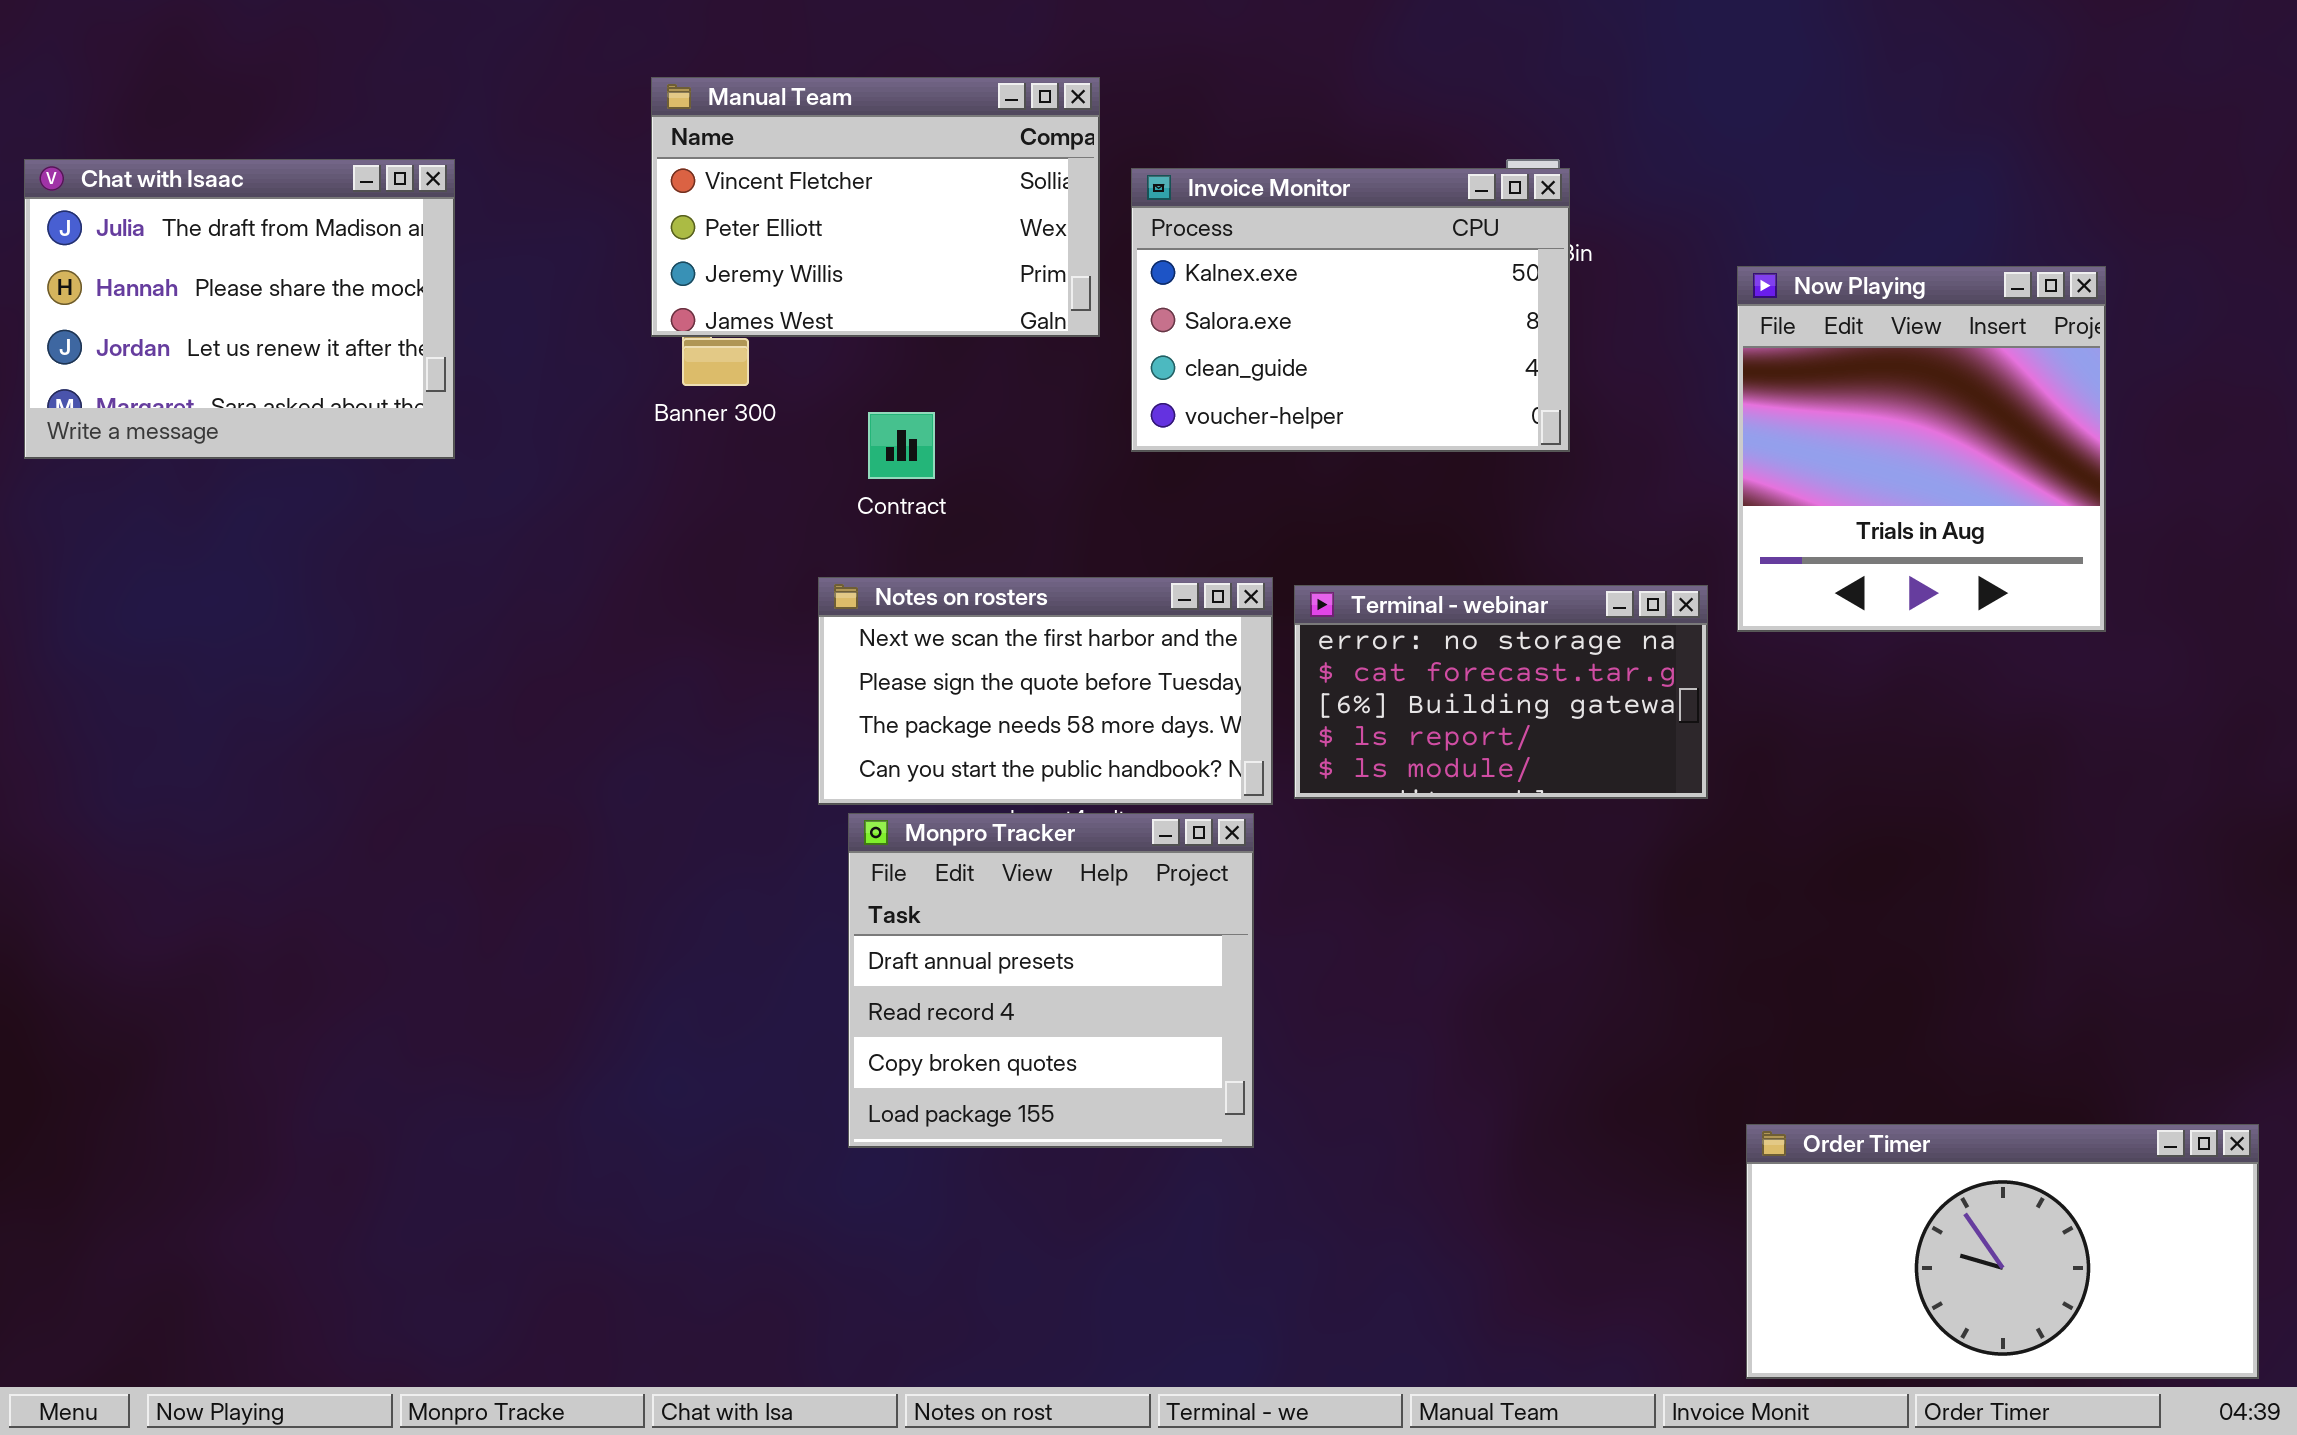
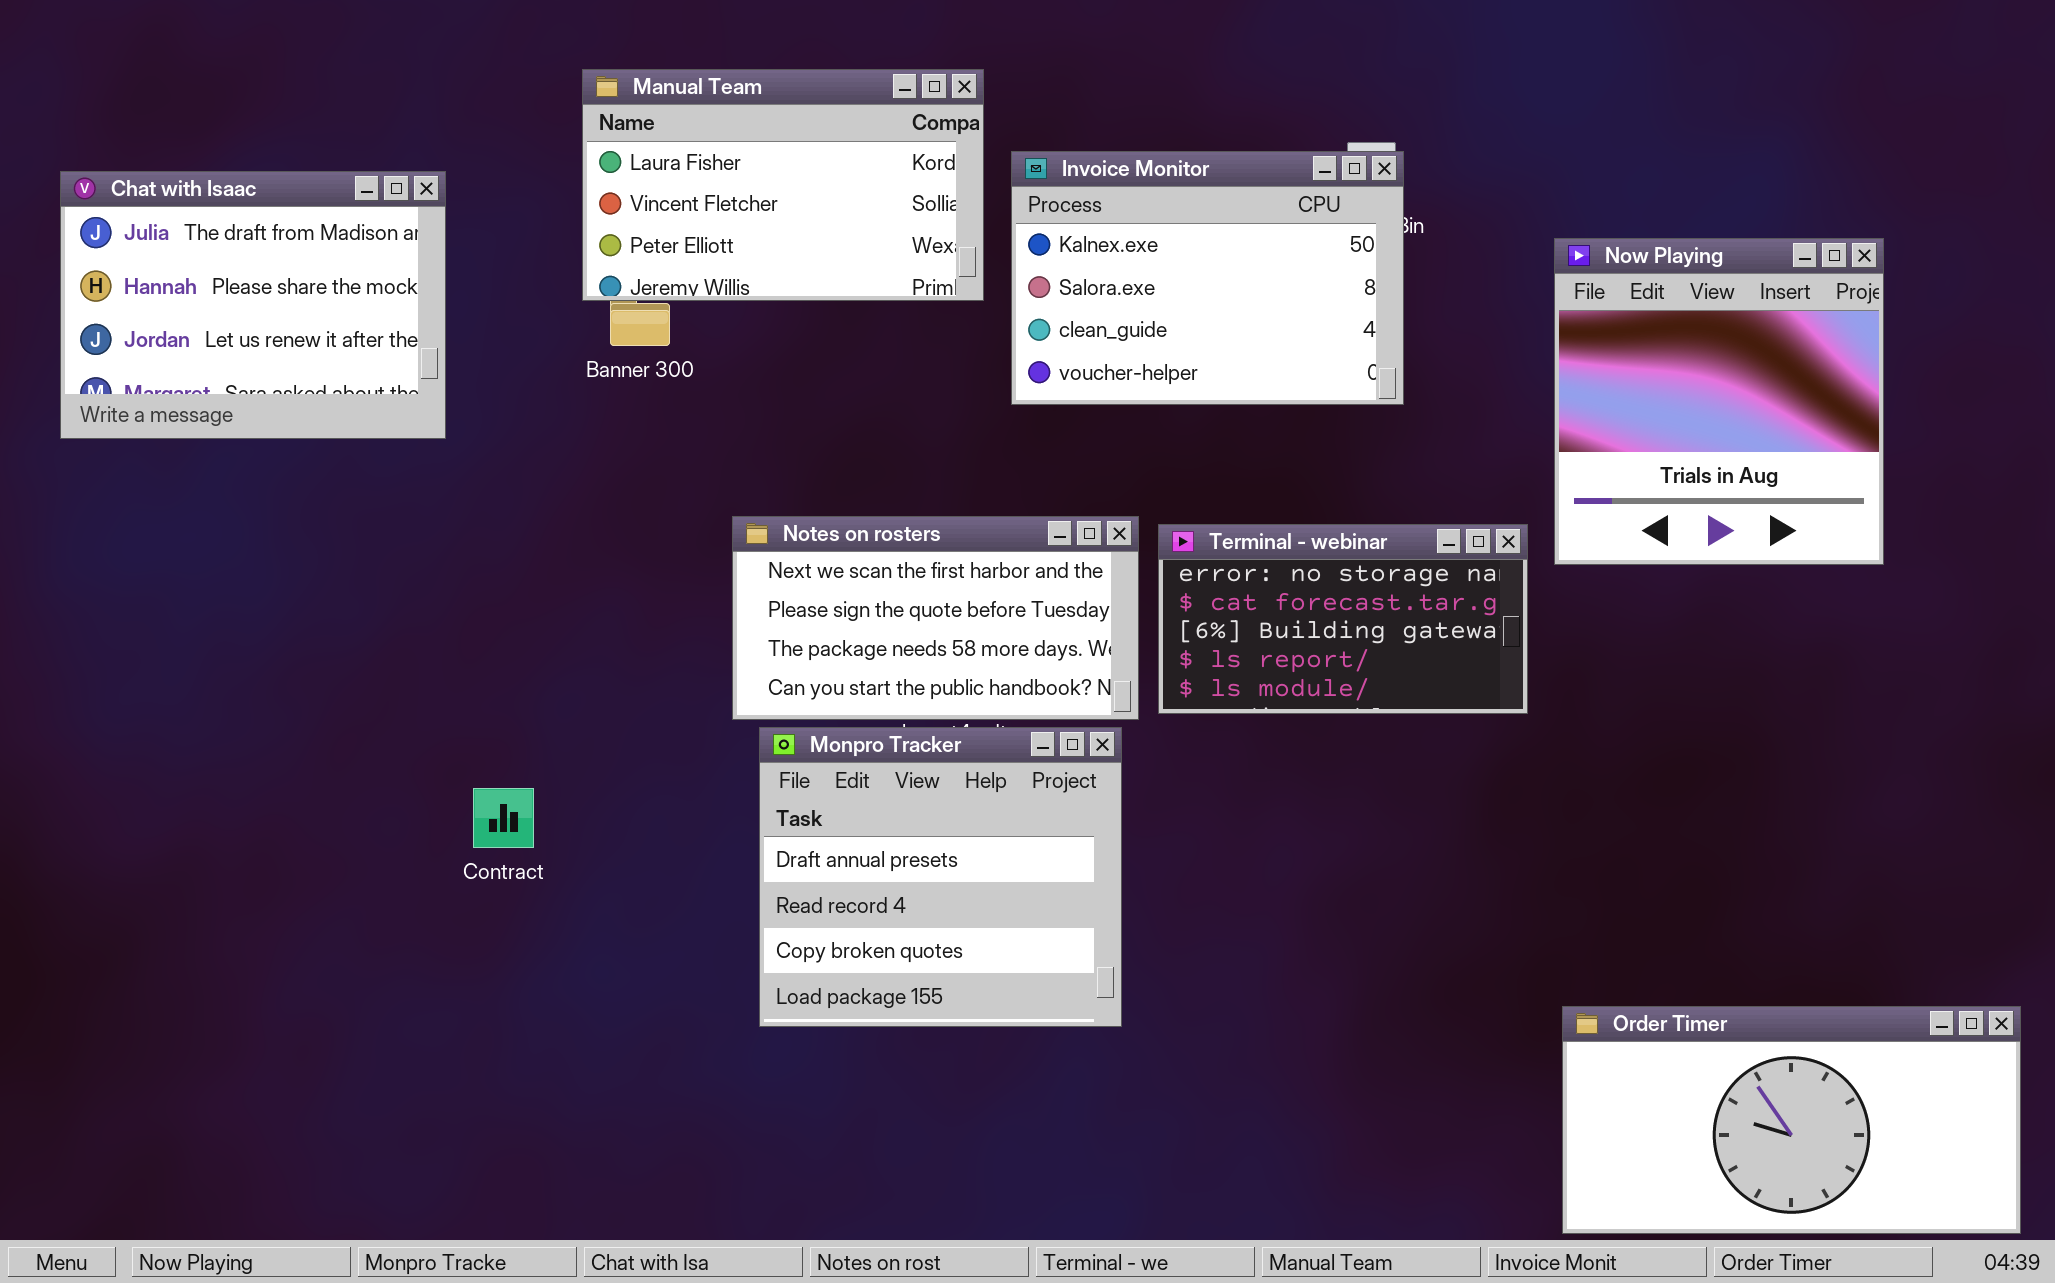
Manual Team: [651,77,1100,337] -> [582,69,984,301], scrolled up 1 row
Chat with Isaac: [24,159,455,459] -> [60,171,446,439], moved
Contract: [868,412,935,479] -> [473,788,534,848], moved

